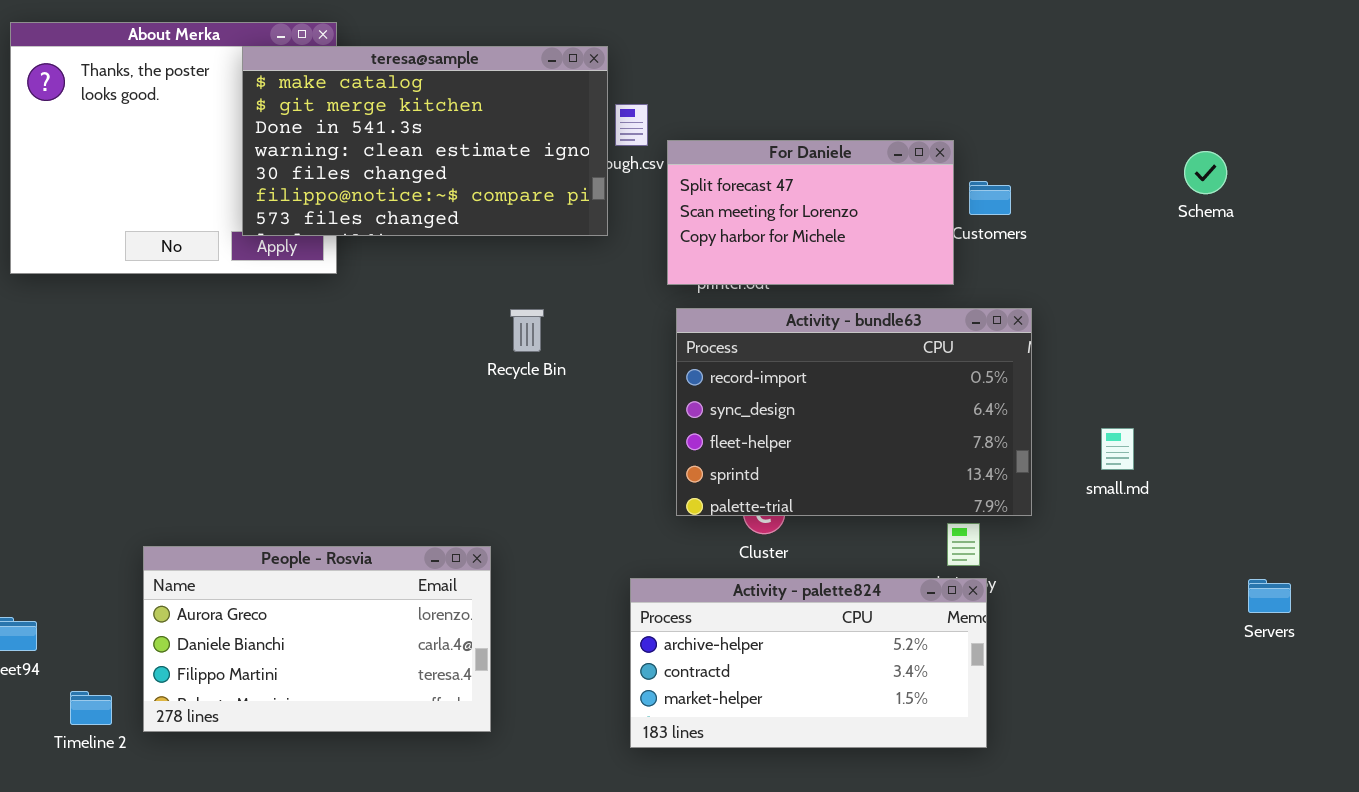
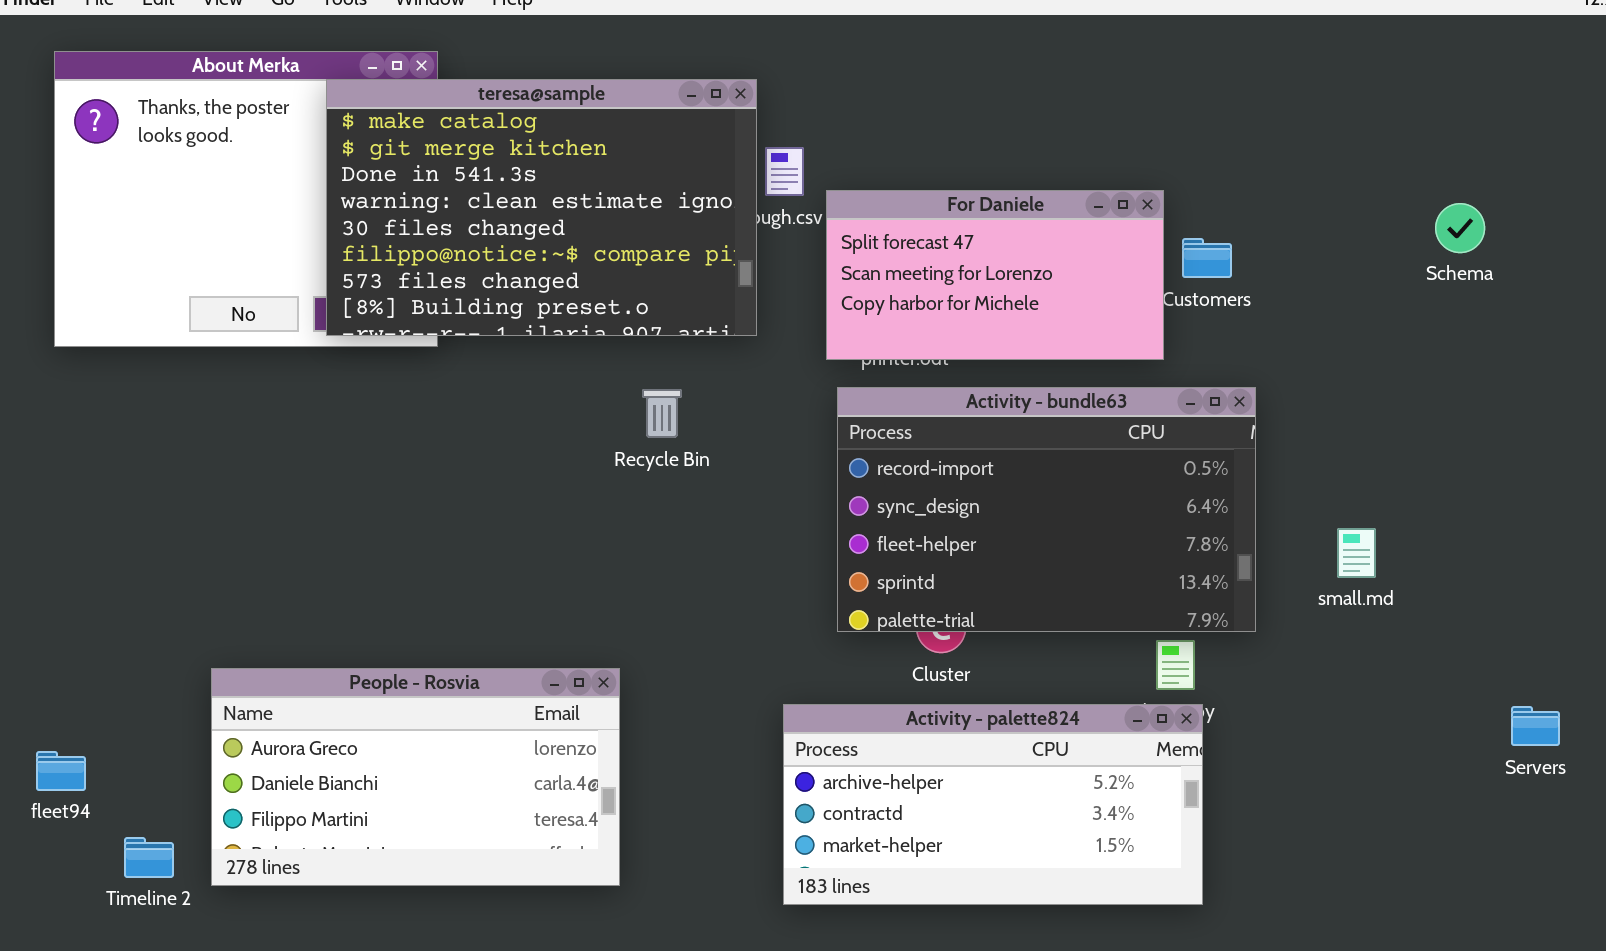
teresa@sample: [242,46,608,236] -> [326,79,757,336], resized

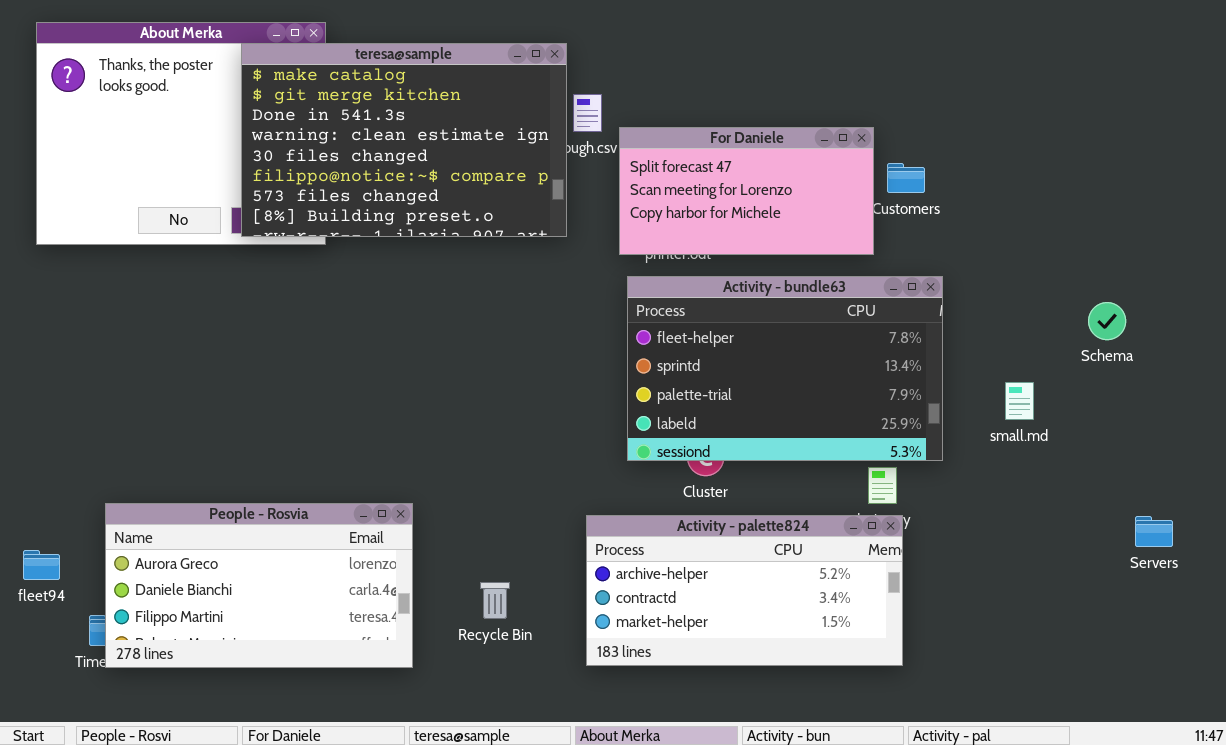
Schema: [1435,203,1485,253] -> [1088,302,1126,340], moved
Activity - bundle63: [837,387,1256,632] -> [627,276,943,461], scrolled down 2 rows
Recycle Bin: [642,389,682,438] -> [480,582,510,619], moved
People - Rosvia: [211,668,620,886] -> [105,503,413,668], moved

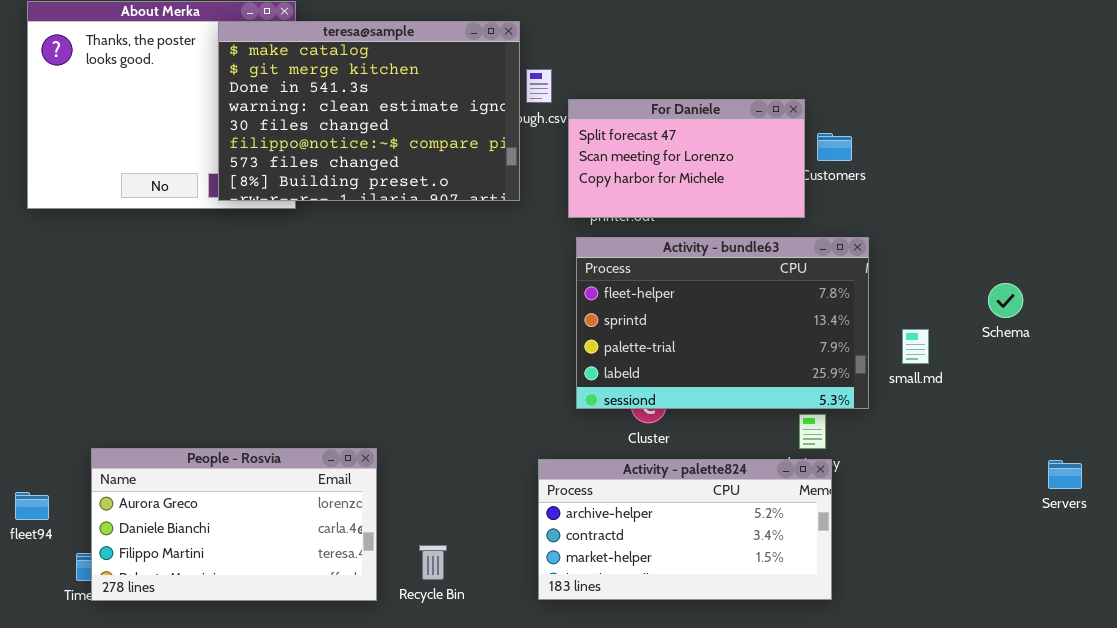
Schema: [1088,302,1126,340] -> [988,283,1023,318], moved
small.md: [1005,382,1034,420] -> [902,329,929,364], moved
Recycle Bin: [480,582,510,619] -> [419,545,447,580], moved

